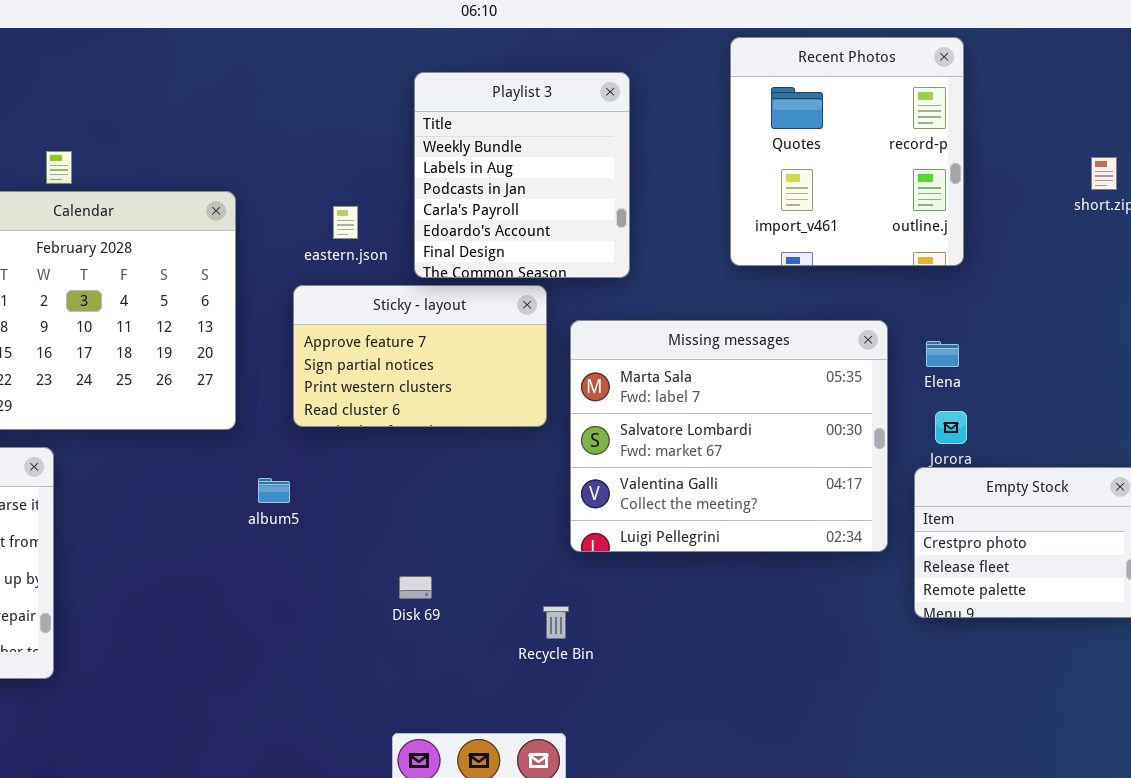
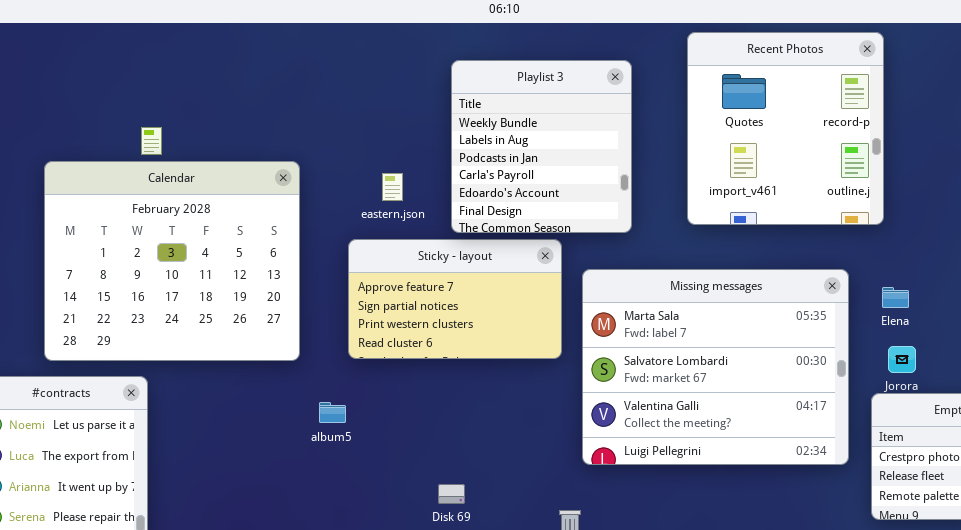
Recent Photos: [730,37,964,266] -> [687,32,884,225], moved

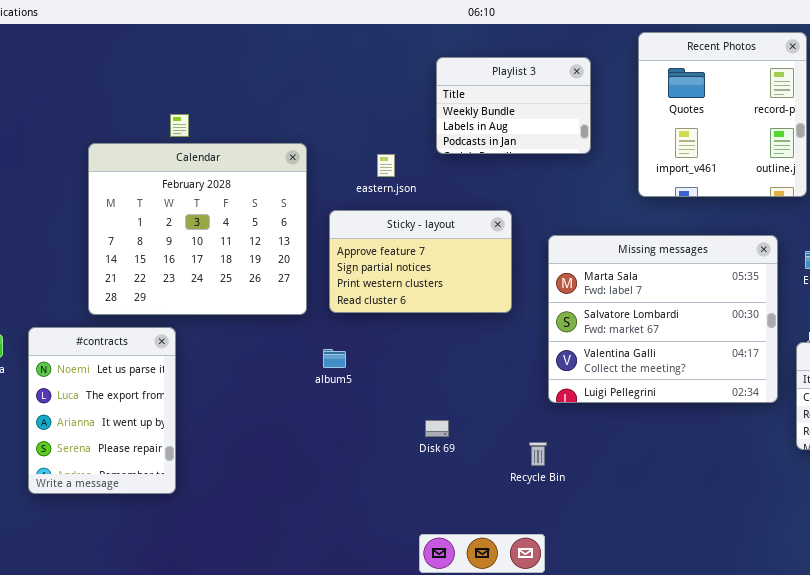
Playlist 3: [451,60,632,233] -> [436,57,591,154], resized
Sticky - layout: [348,239,562,359] -> [329,210,512,313], moved

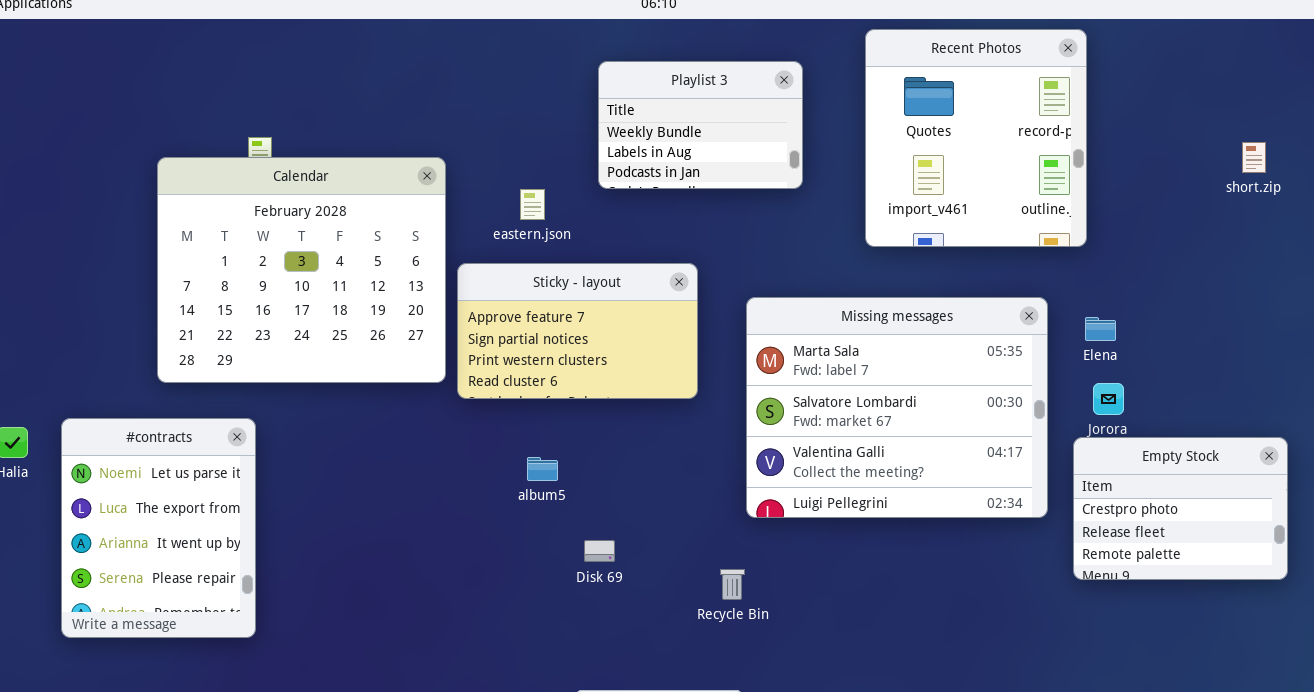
Calendar: [88,143,307,315] -> [157,157,446,383], moved
album5: [323,349,346,368] -> [527,457,558,481], moved

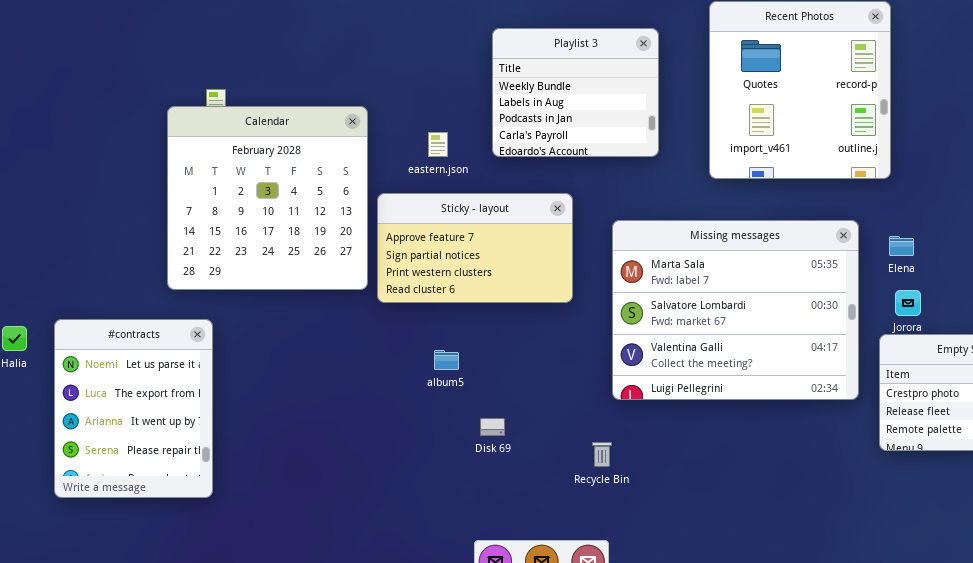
Playlist 3: [598,61,803,189] -> [492,28,659,157], resized
Calendar: [157,157,446,383] -> [167,106,368,290], resized

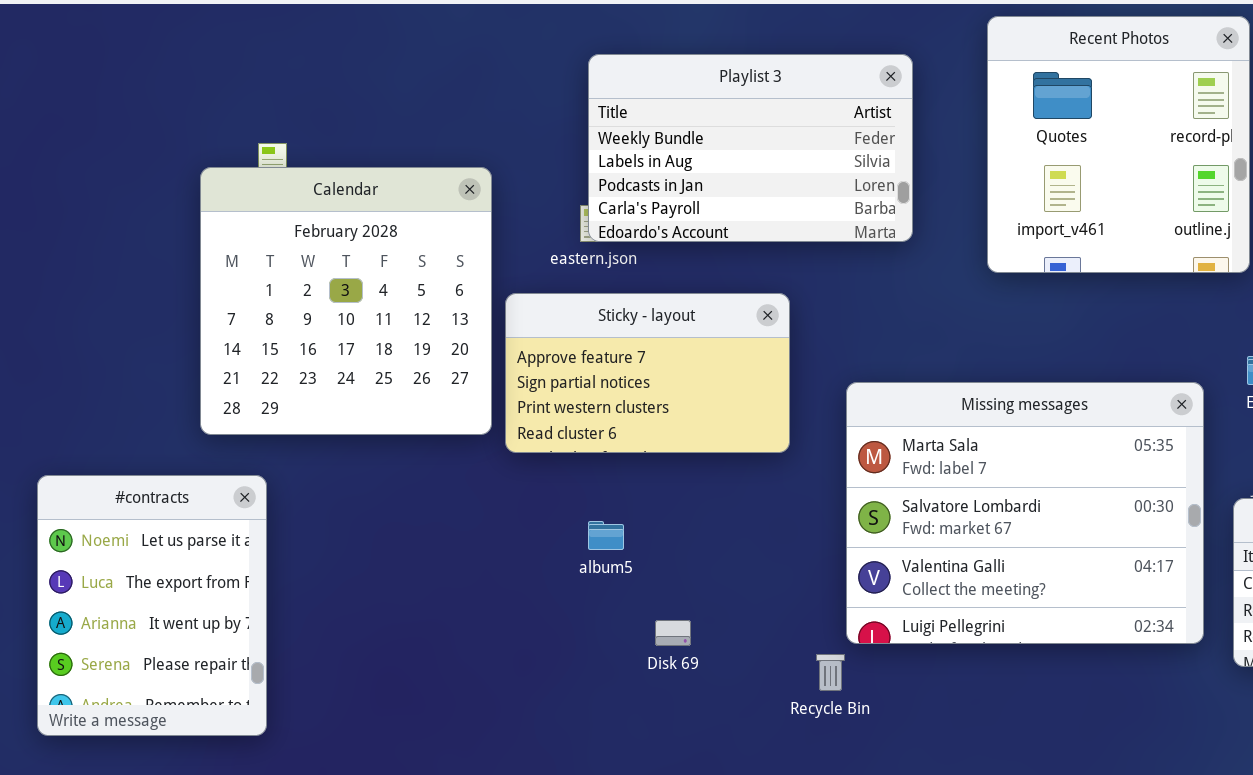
Playlist 3: [492,28,659,157] -> [588,54,913,242], resized
Missing messages: [612,220,859,400] -> [846,382,1204,644], moved

